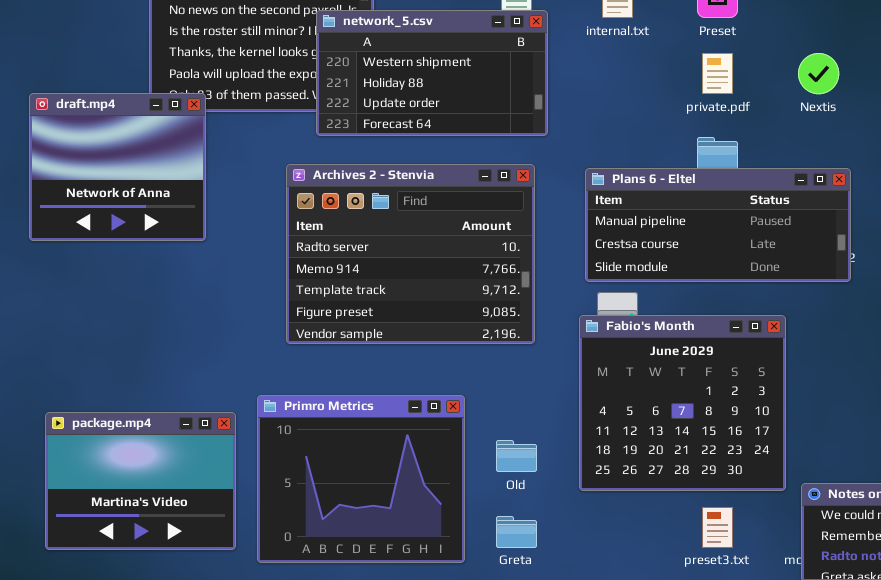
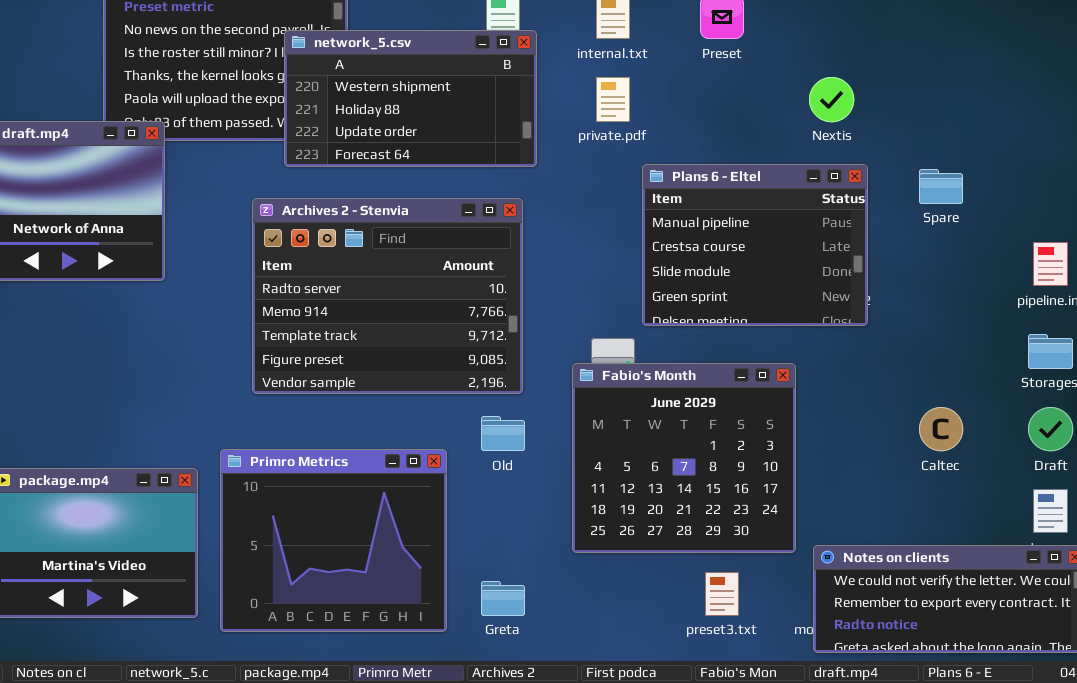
private.pdf: [702,53,733,94] -> [596,77,630,122], moved
Plans 6 - Eltel: [585,168,851,282] -> [642,164,868,326], resized
Old: [496,440,537,472] -> [481,416,525,451], moved

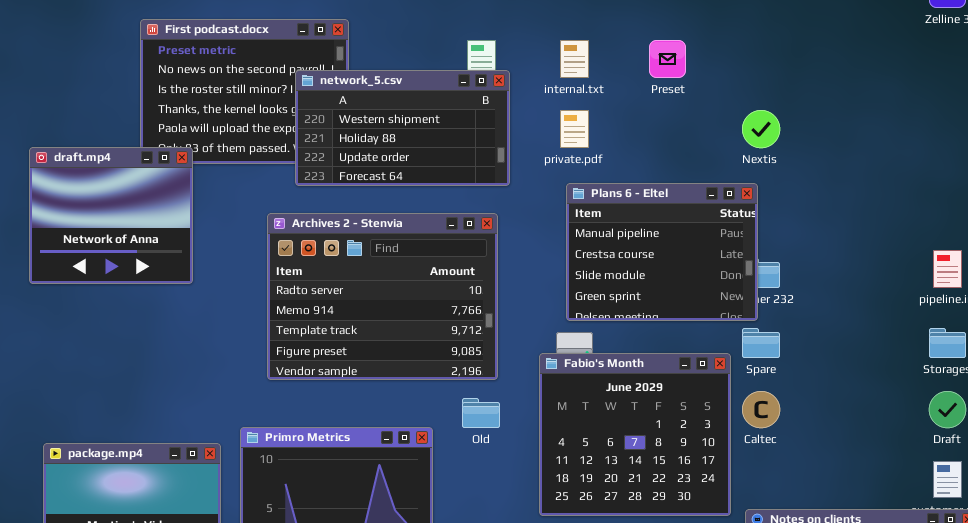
Plans 6 - Eltel: [642,164,868,326] -> [566,183,758,321], moved
Spare: [919,169,963,204] -> [742,328,780,358], moved
Caltec: [919,407,963,451] -> [742,391,780,428], moved

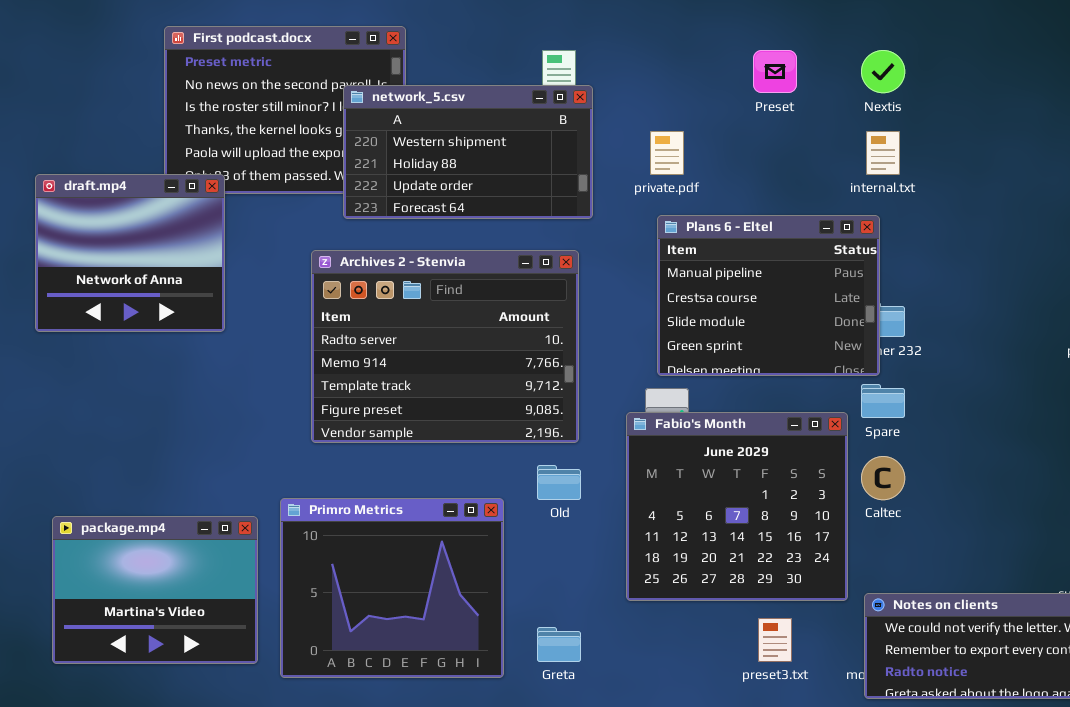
internal.txt: [560,40,589,78] -> [866,131,900,175], moved
Nextis: [742,110,780,148] -> [861,50,905,93], moved

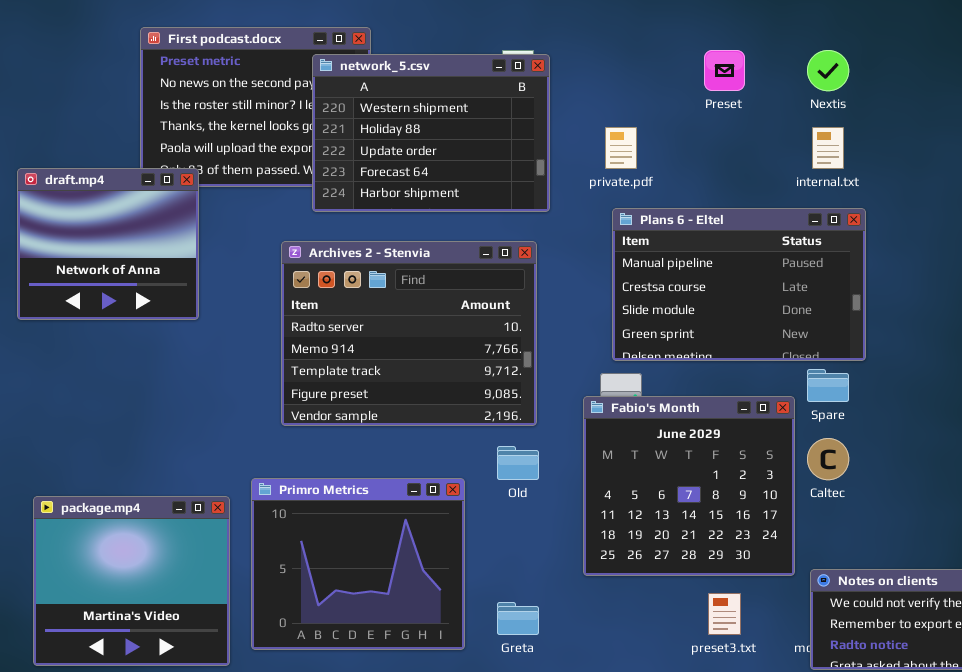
network_5.csv: [343,85,593,219] -> [312,54,550,212], resized
Plans 6 - Eltel: [657,215,880,376] -> [612,208,866,361], resized
package.mp4: [52,516,258,664] -> [33,496,230,666], resized

